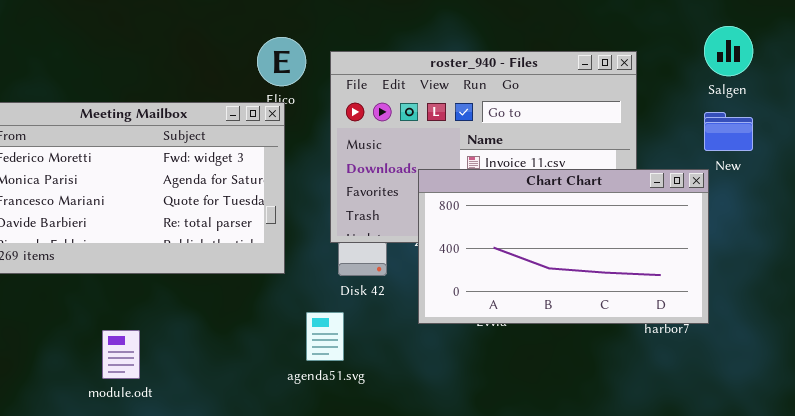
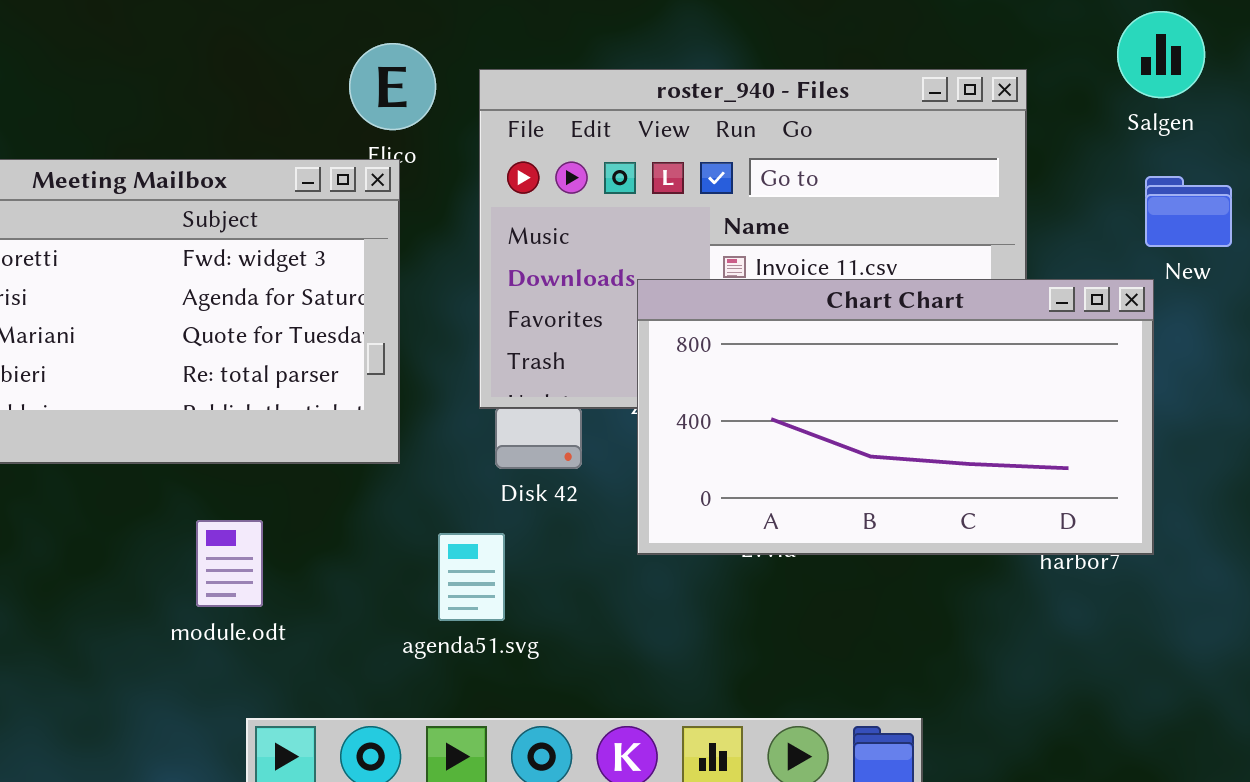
Salgen: [704,26,753,76] -> [1117,11,1205,98], moved
module.odt: [102,330,140,379] -> [196,520,263,607], moved

